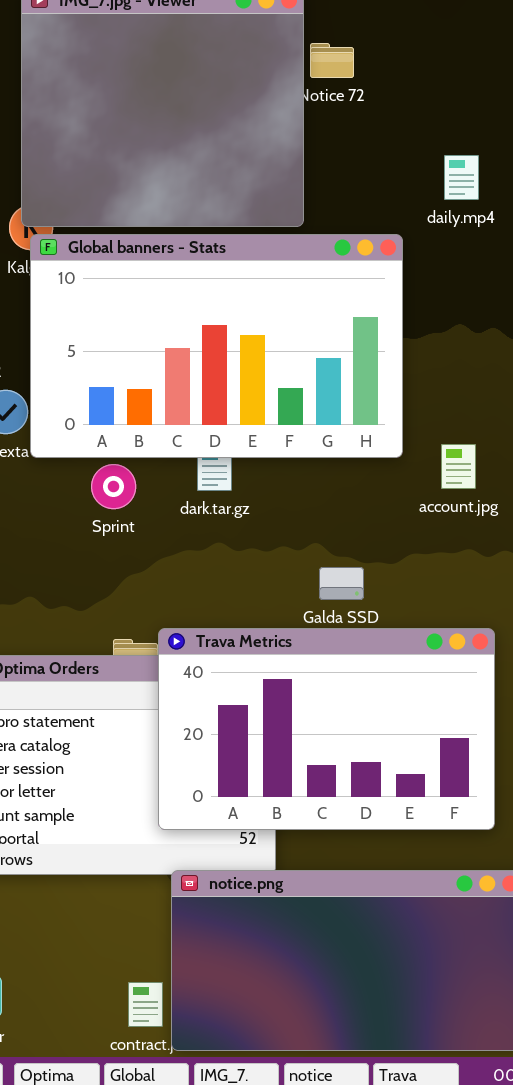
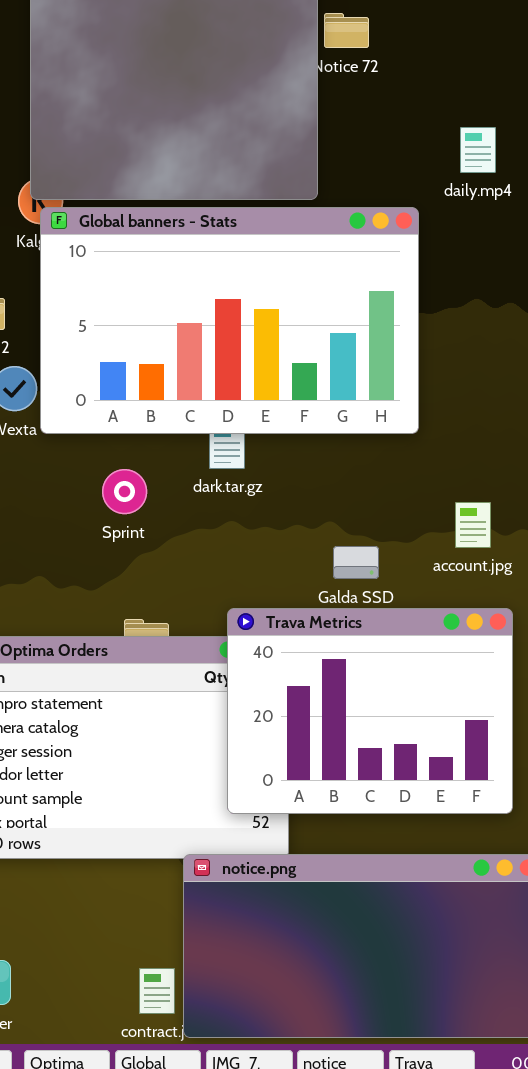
account.jpg: [441,444,476,489] -> [455,502,491,548], moved
Sprint: [91,464,136,509] -> [102,469,147,514], moved
Trava Metrics: [158,628,495,830] -> [227,608,513,814], resized

